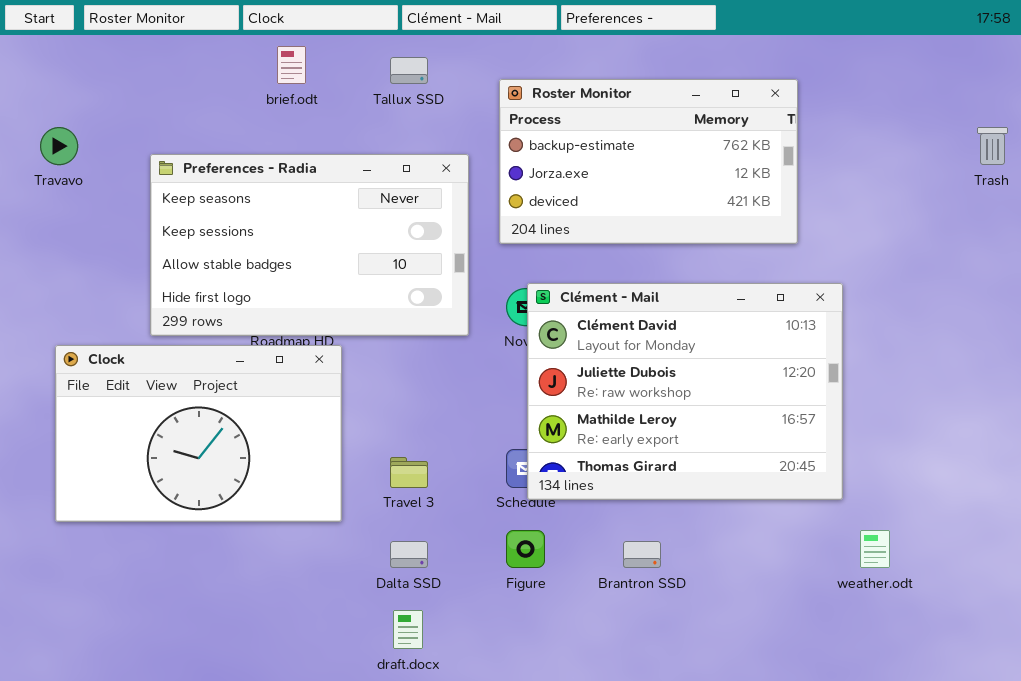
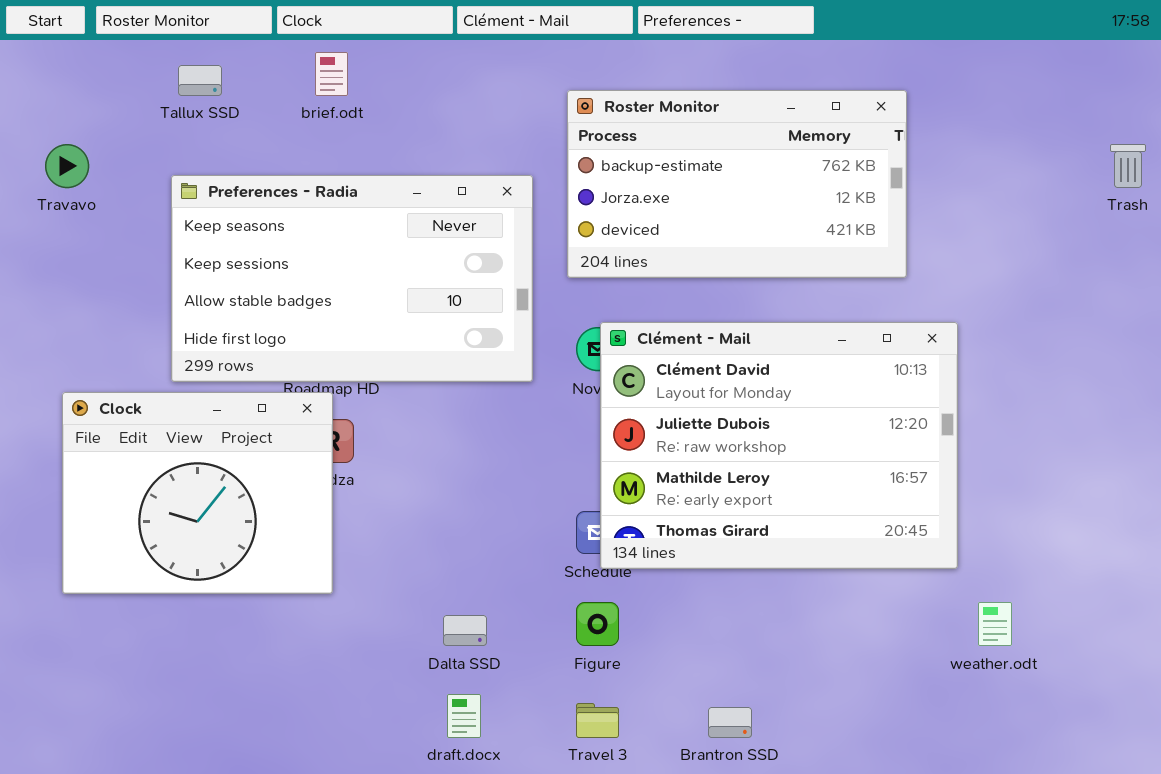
Tallux SSD: [390,57,428,84] -> [178,65,222,96], moved
Clock: [55,345,342,522] -> [62,392,333,594], resized
Travel 3: [390,457,428,488] -> [576,703,619,738], moved
Brantron SSD: [623,541,661,568] -> [708,707,752,738], moved

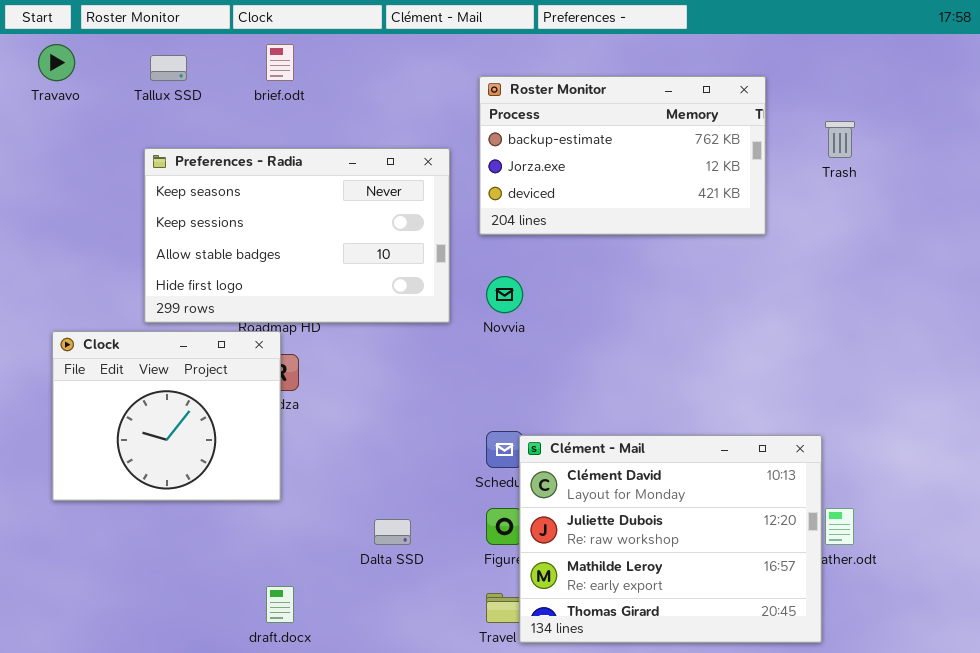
Travavo: [45,144,89,188] -> [38,44,75,81], moved
Trash: [1110,144,1146,188] -> [825,121,855,158], moved
Clément - Mail: [600,322,958,569] -> [519,435,822,643], moved
draft.docx: [447,694,481,738] -> [266,586,294,623], moved

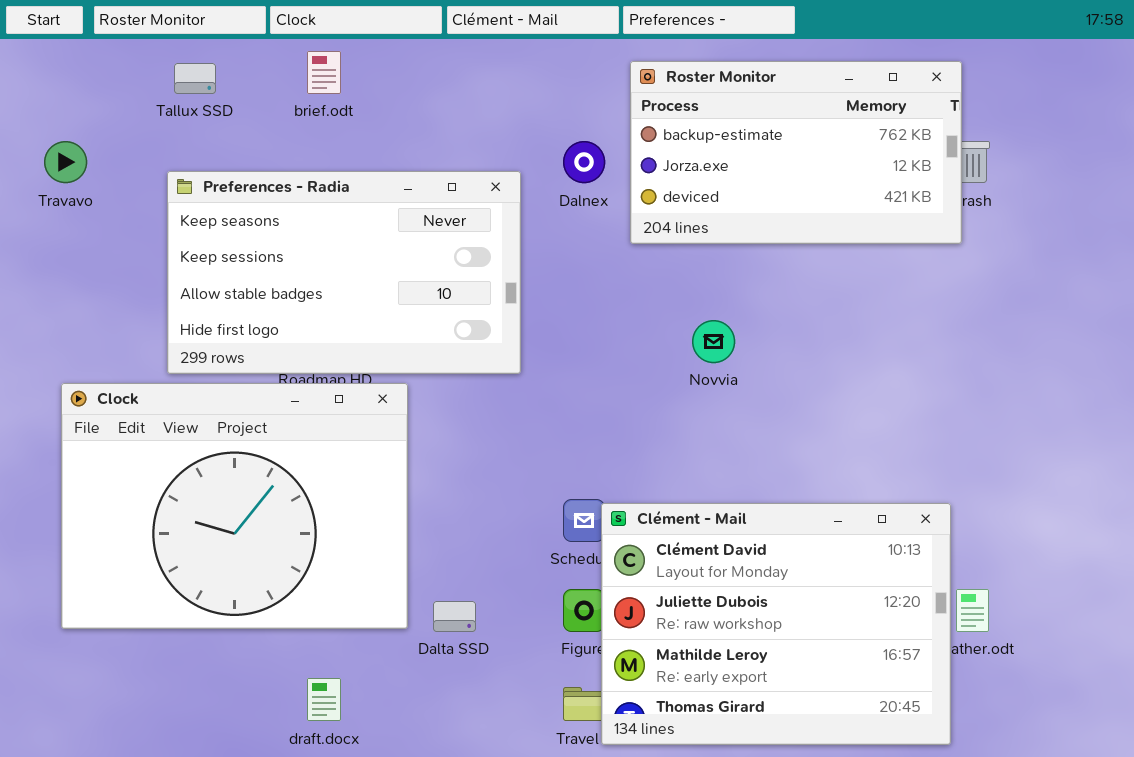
Travavo: [38,44,75,81] -> [44,141,87,183], moved
Roster Monitor: [479,76,766,235] -> [630,61,962,244], moved
Novvia: [486,276,523,313] -> [692,320,735,363], moved
Clock: [52,331,281,501] -> [61,383,408,629], resized

